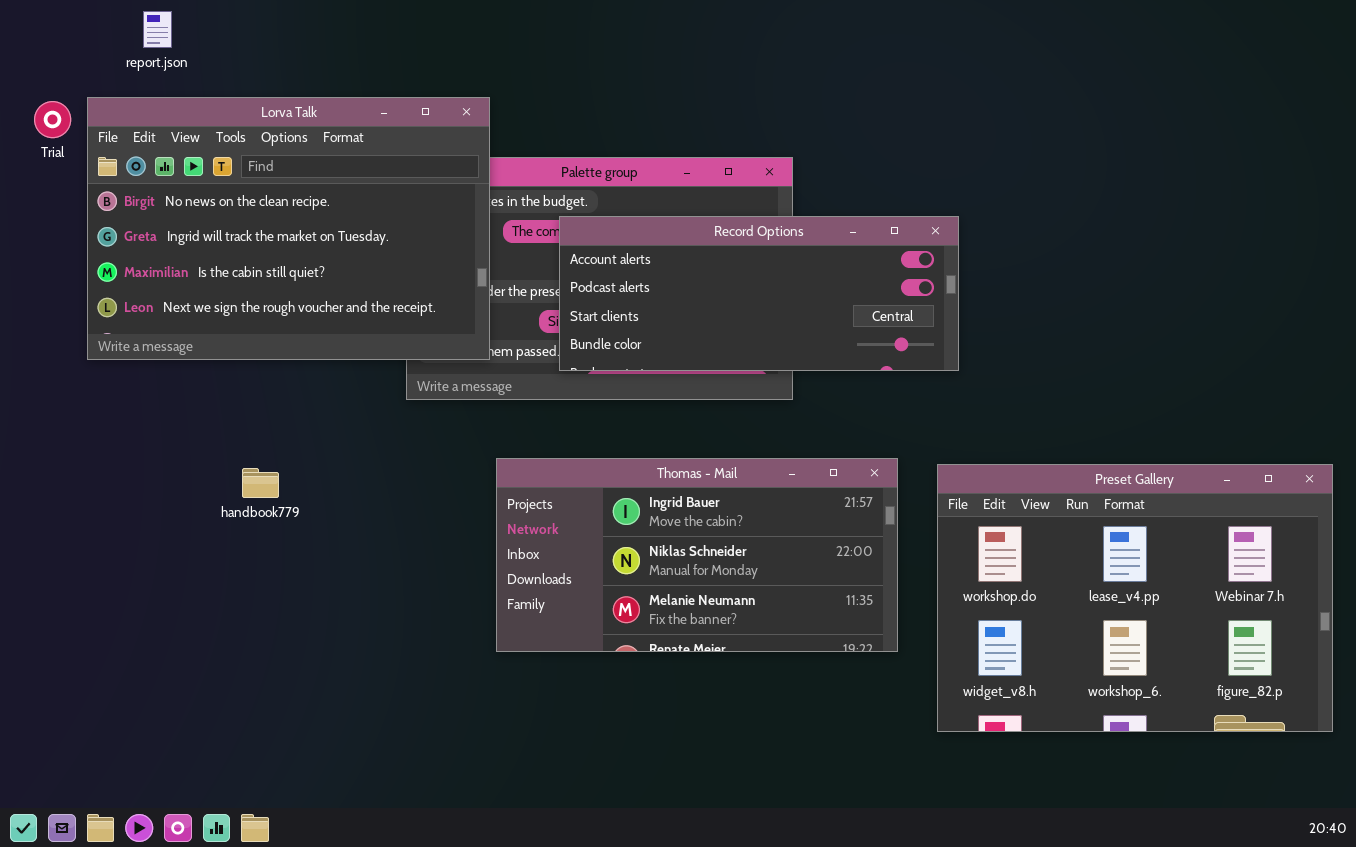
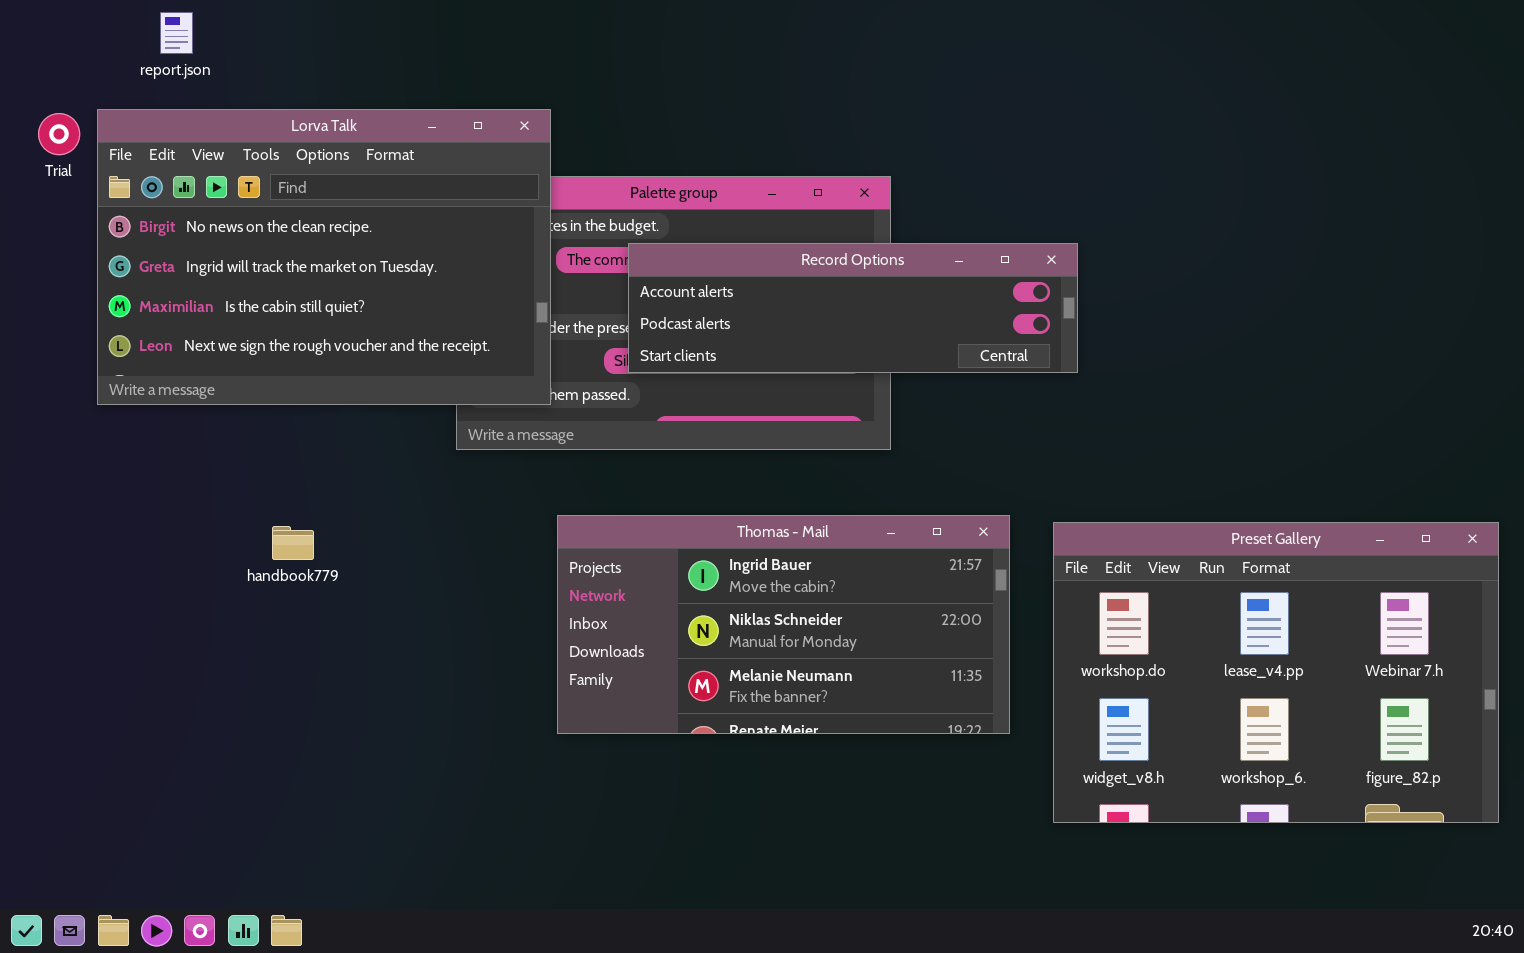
Record Options: [559,216,959,371] -> [628,243,1078,373], resized

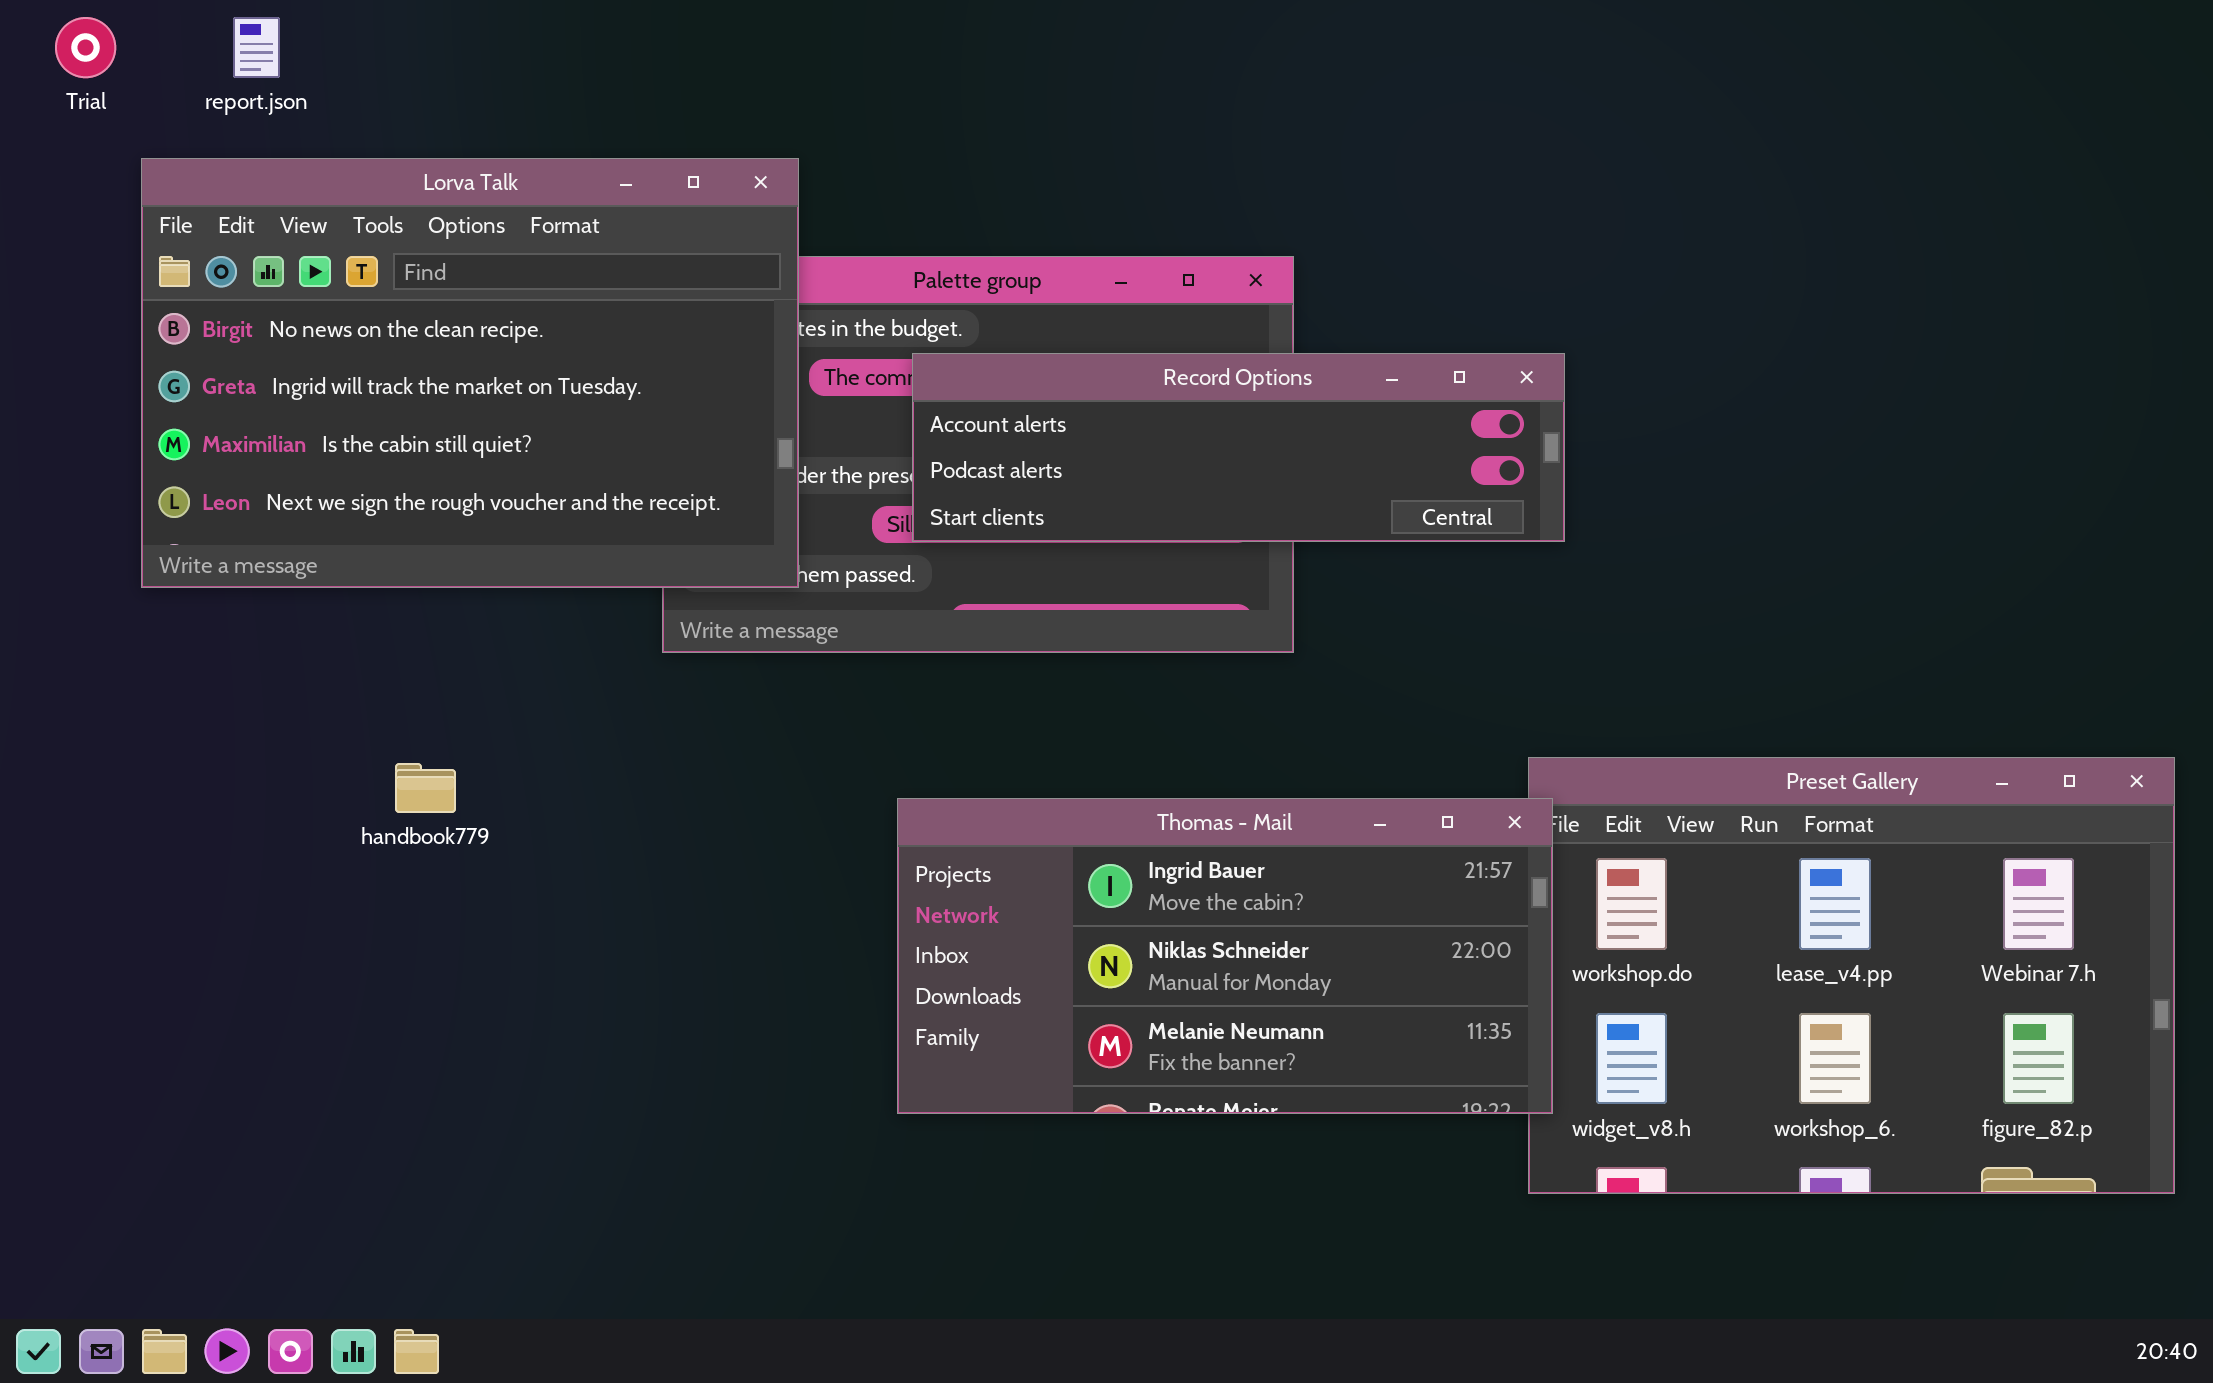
Trial: [38,113,80,155] -> [55,17,116,78], moved
Thomas - Mail: [557,515,1010,734] -> [897,798,1553,1114], moved

